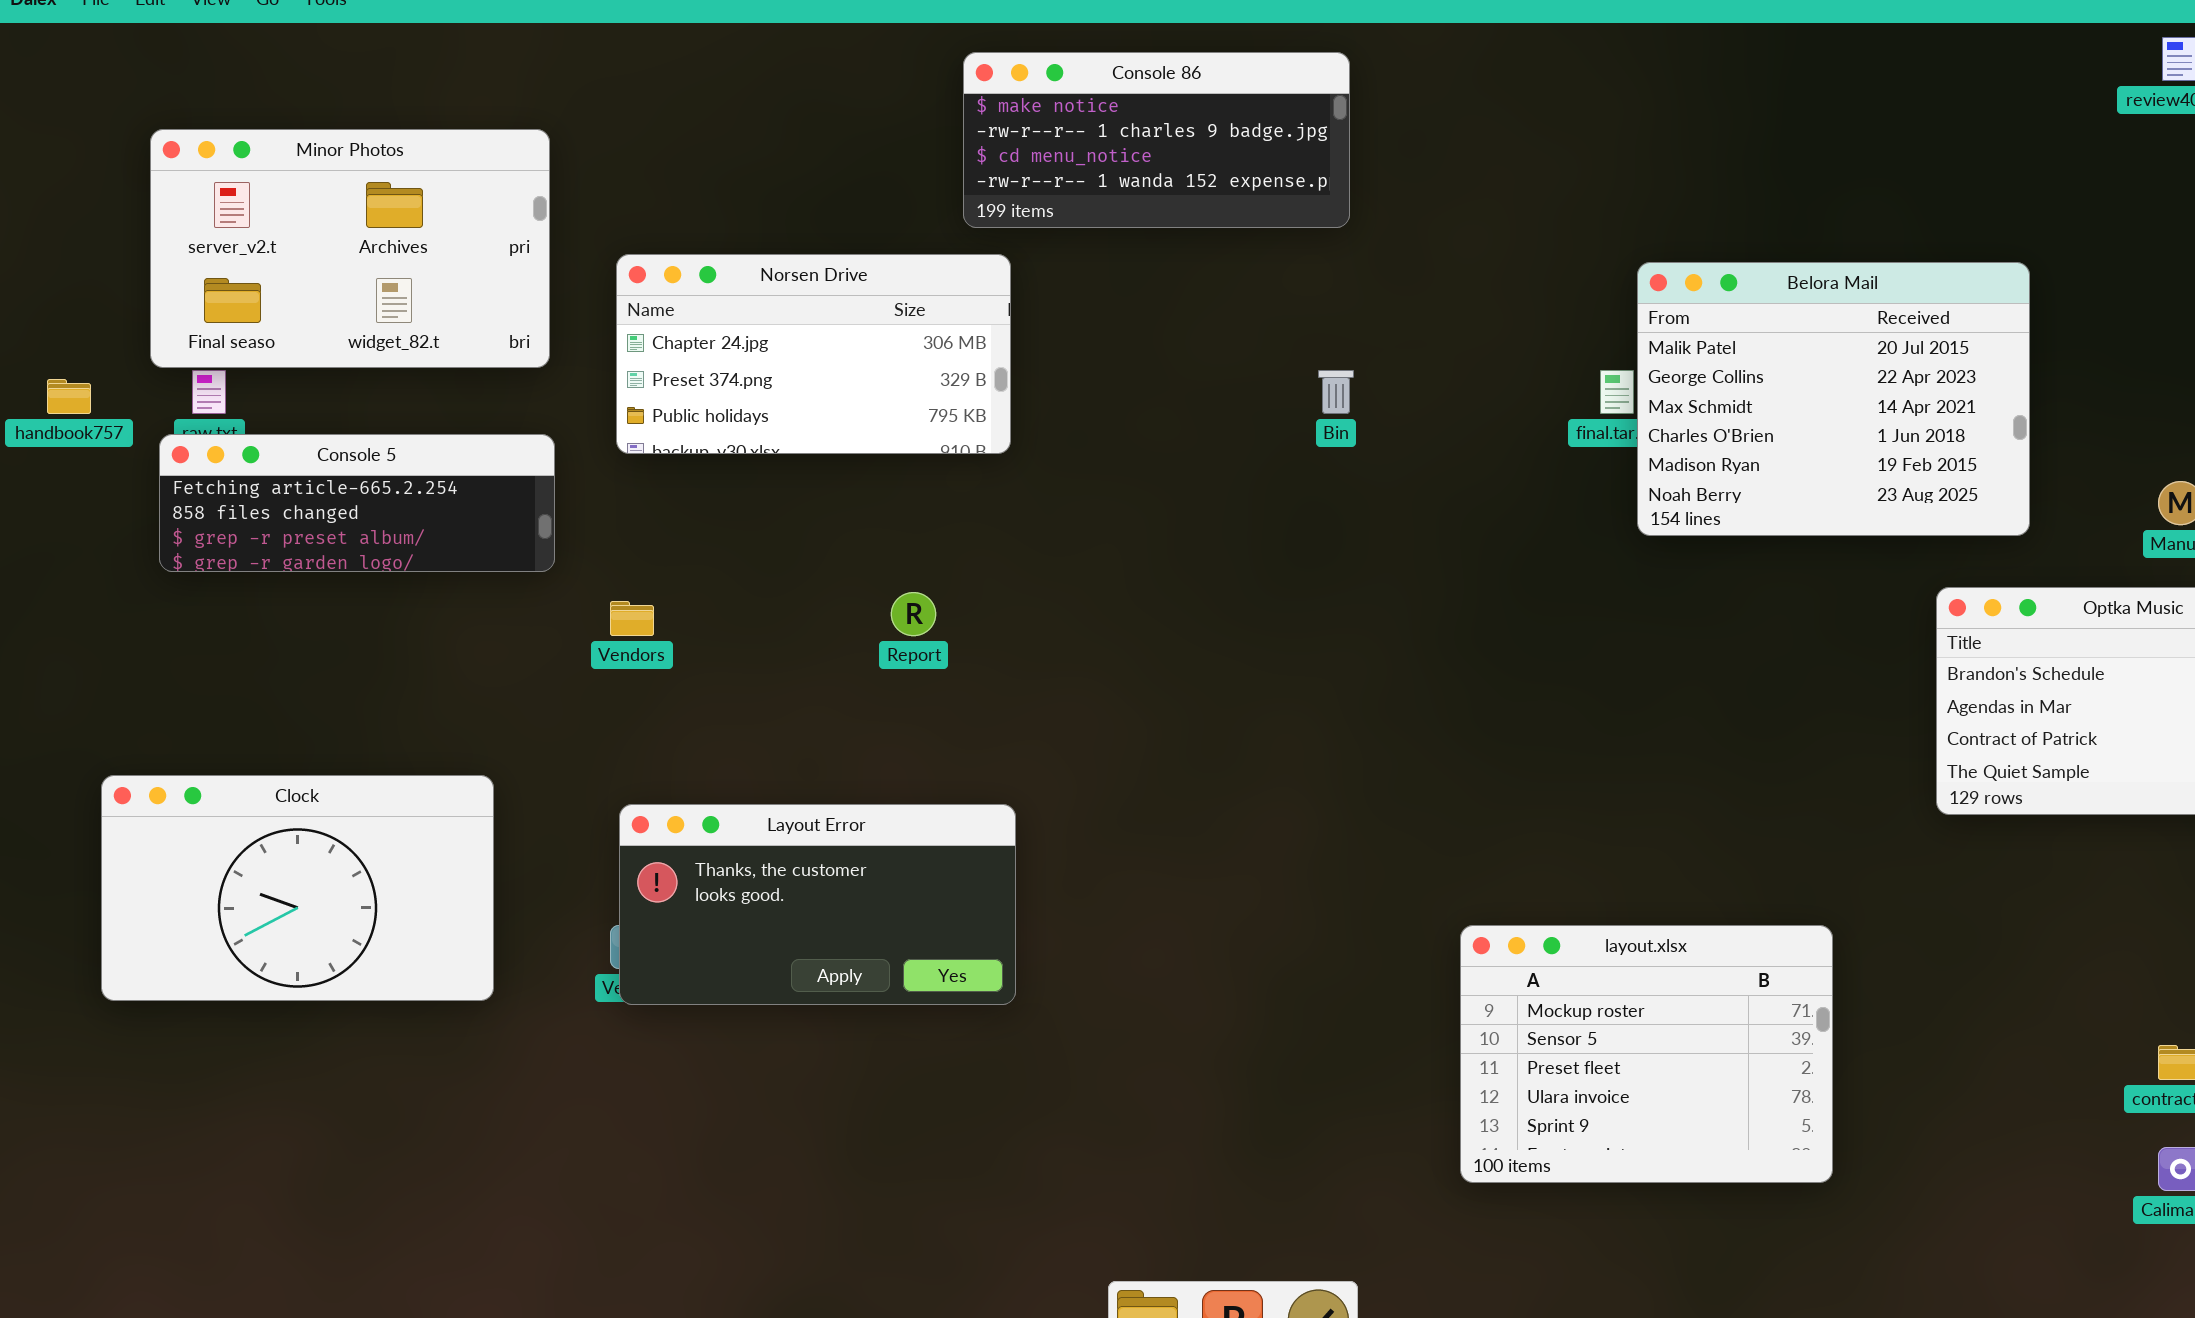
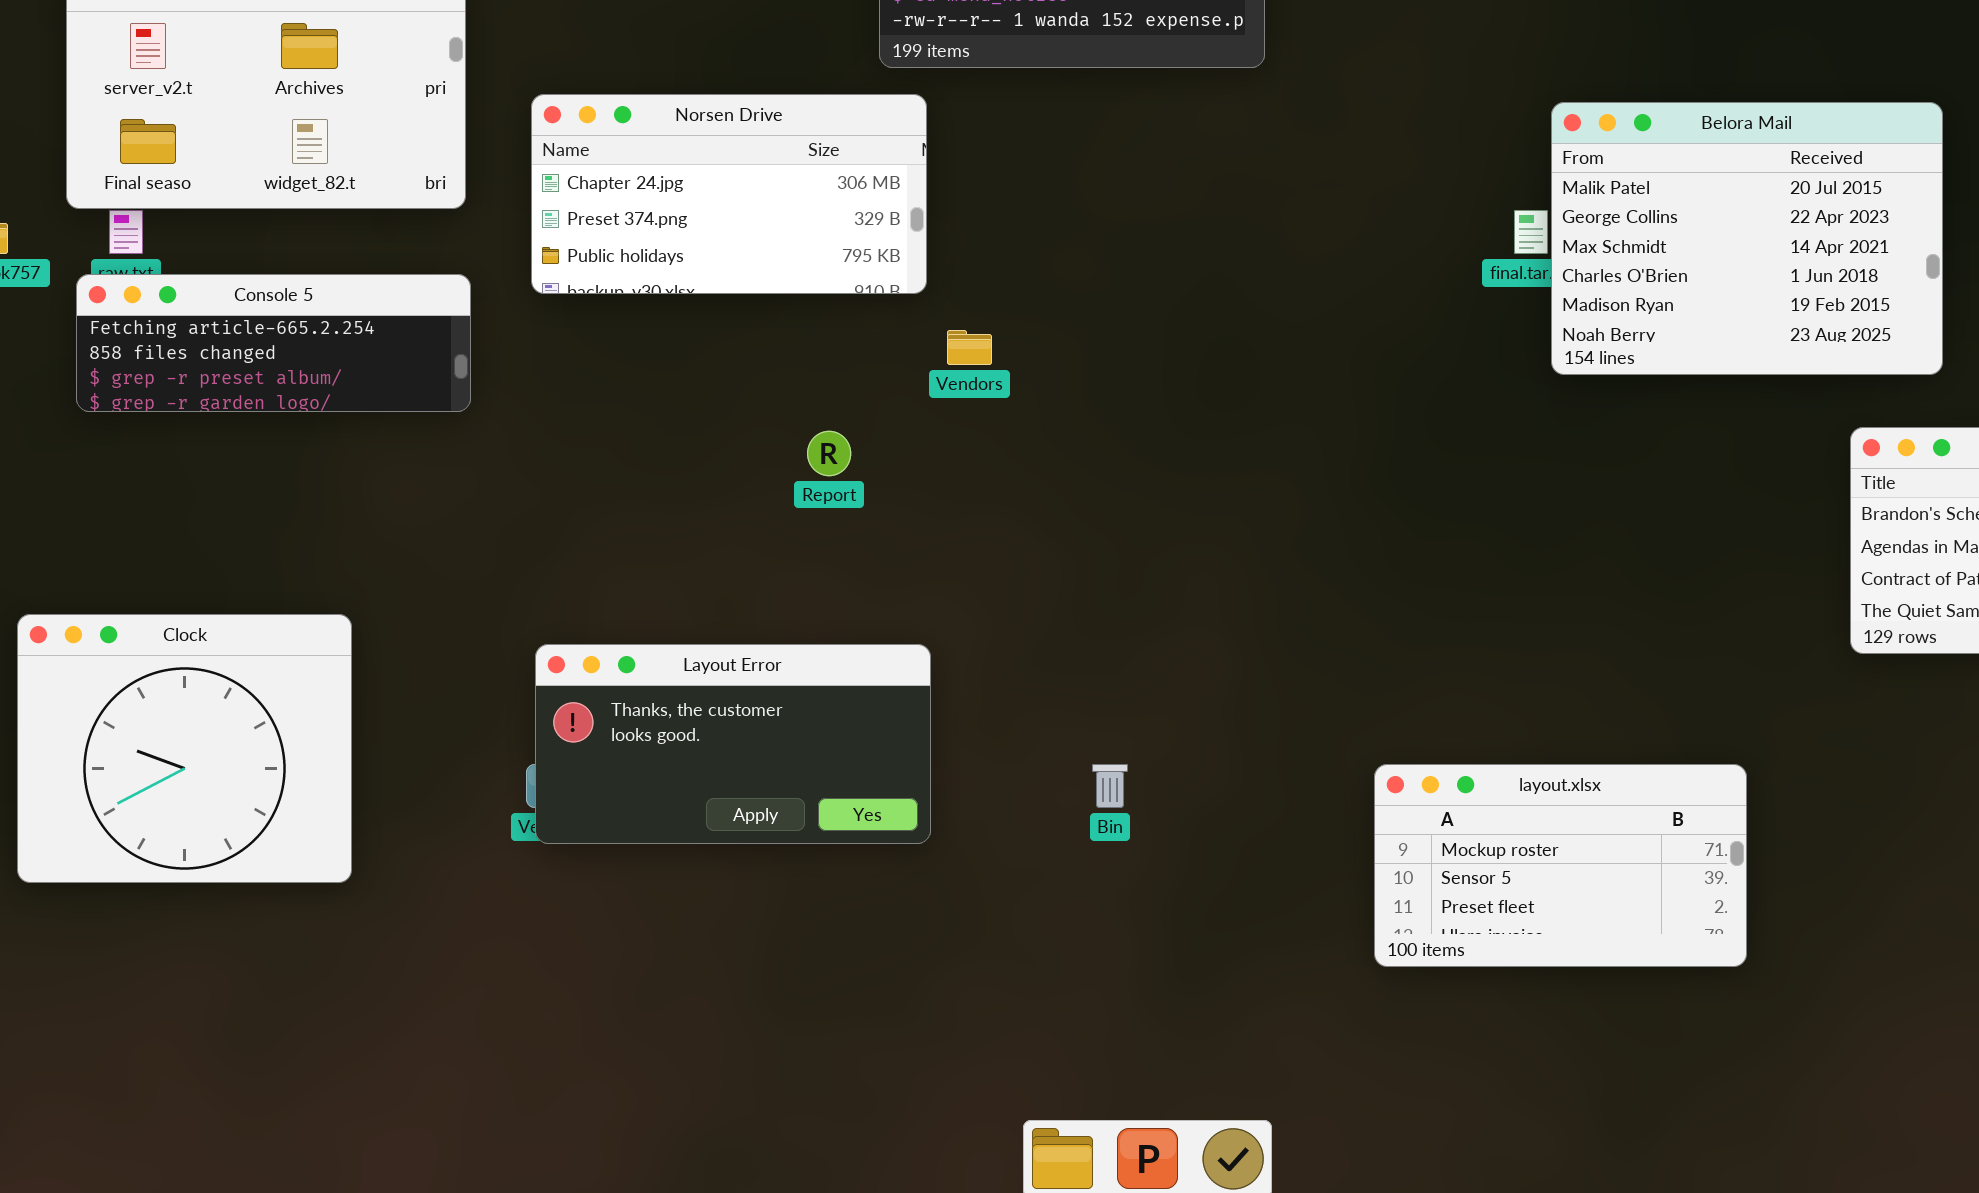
Bin: [1318,370,1354,414] -> [1092,764,1128,808], moved
Vendors: [610,601,654,636] -> [947,330,992,365], moved
Clock: [101,775,494,1001] -> [17,614,352,883], resized
layout.xlsx: [1460,925,1833,1183] -> [1374,764,1747,967], resized

